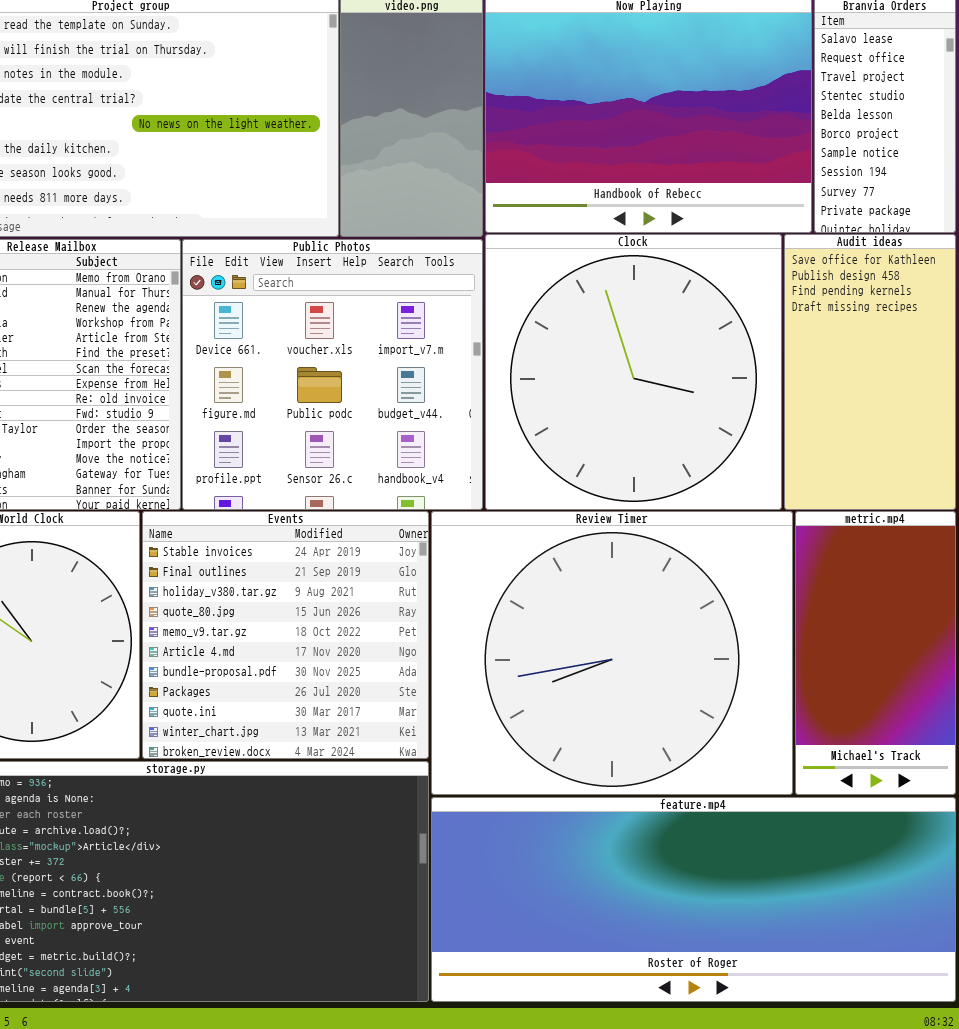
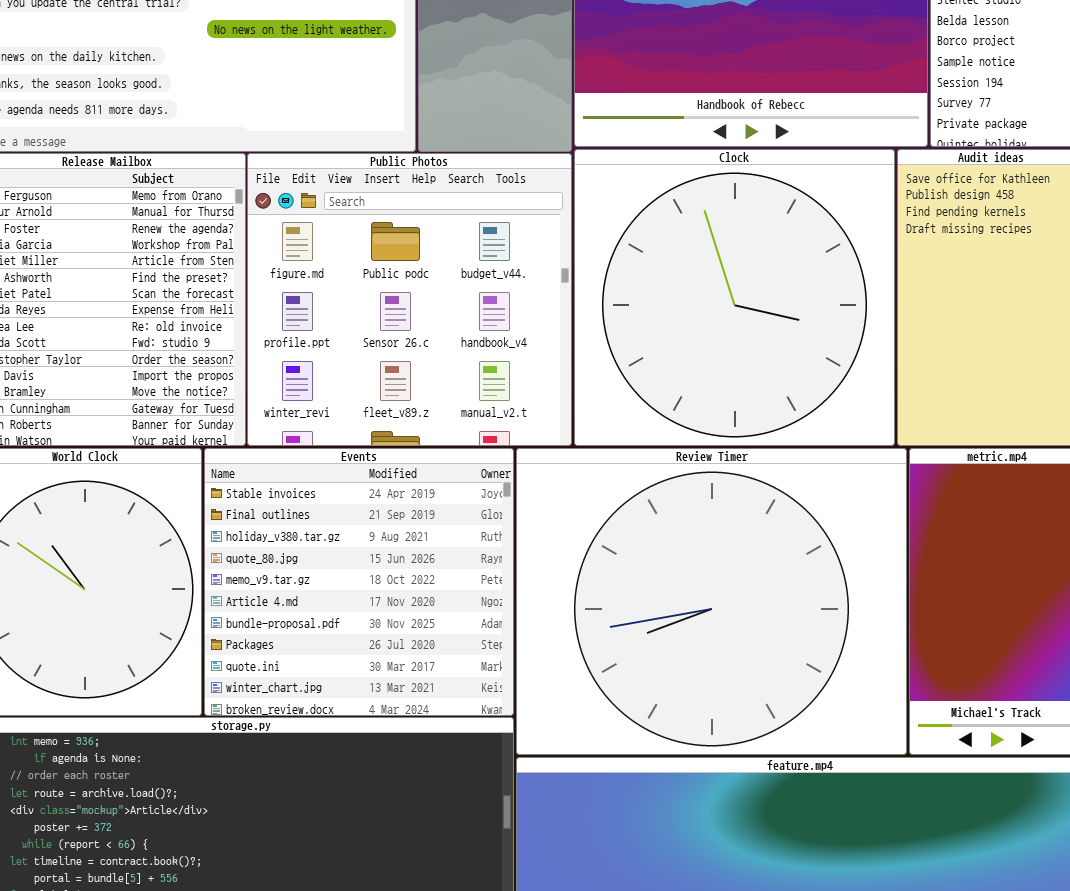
Public Photos: [182,239,483,510] -> [247,153,572,446], scrolled down 1 row

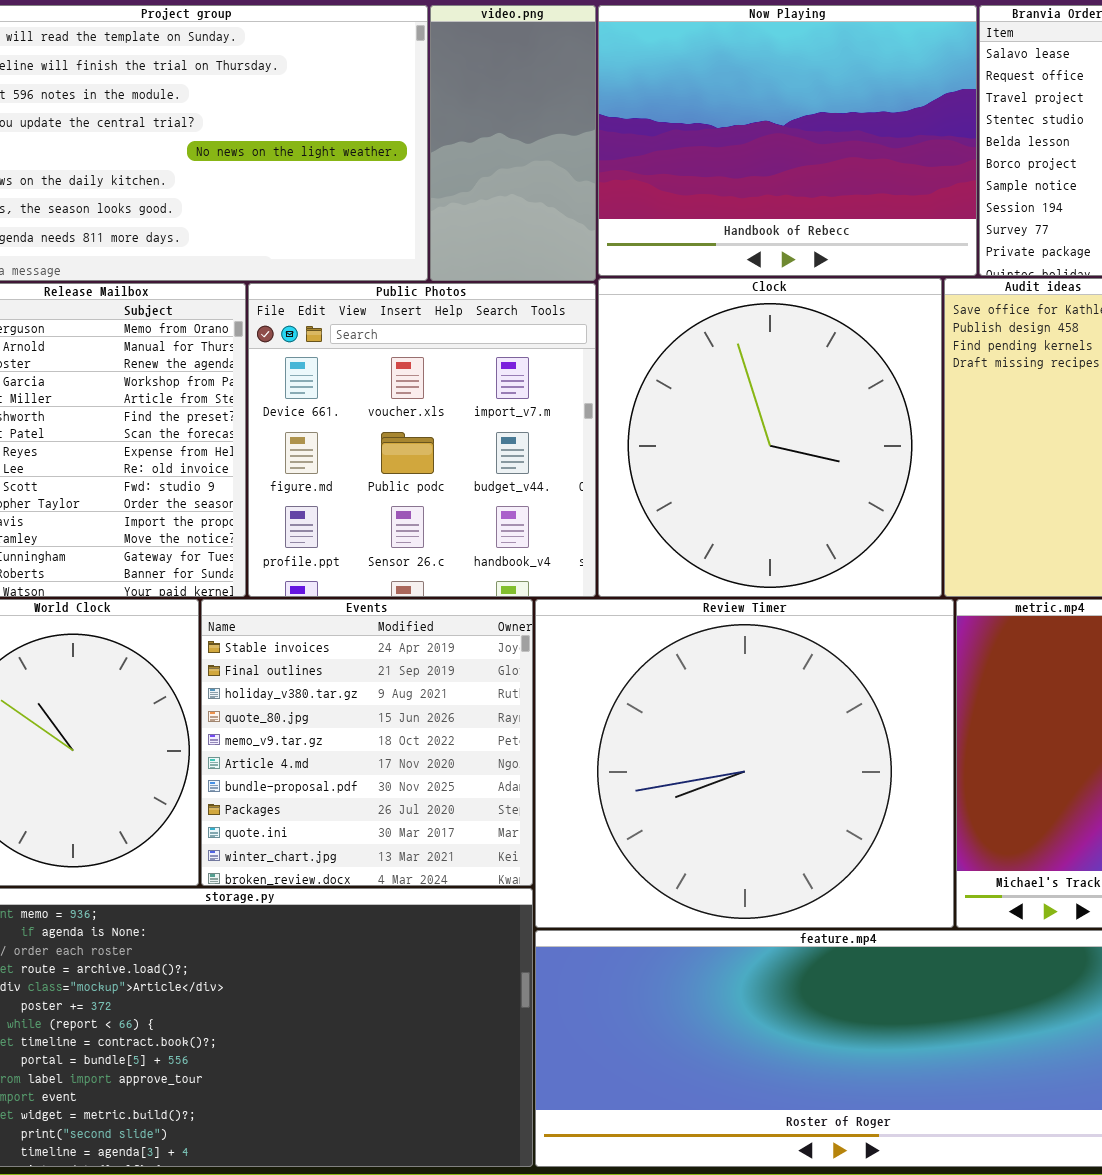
Public Photos: [247,153,572,446] -> [248,283,596,597], scrolled up 1 row

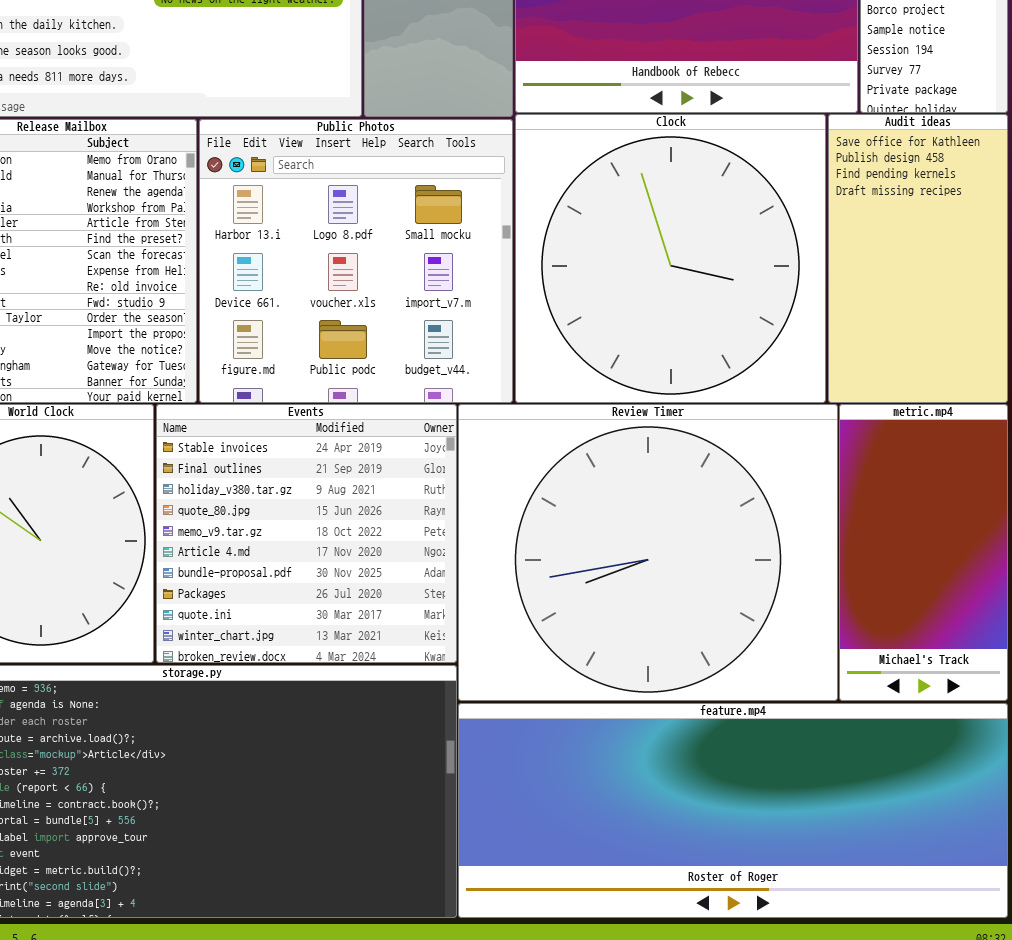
Public Photos: [248,283,596,597] -> [199,119,513,403], scrolled up 1 row

